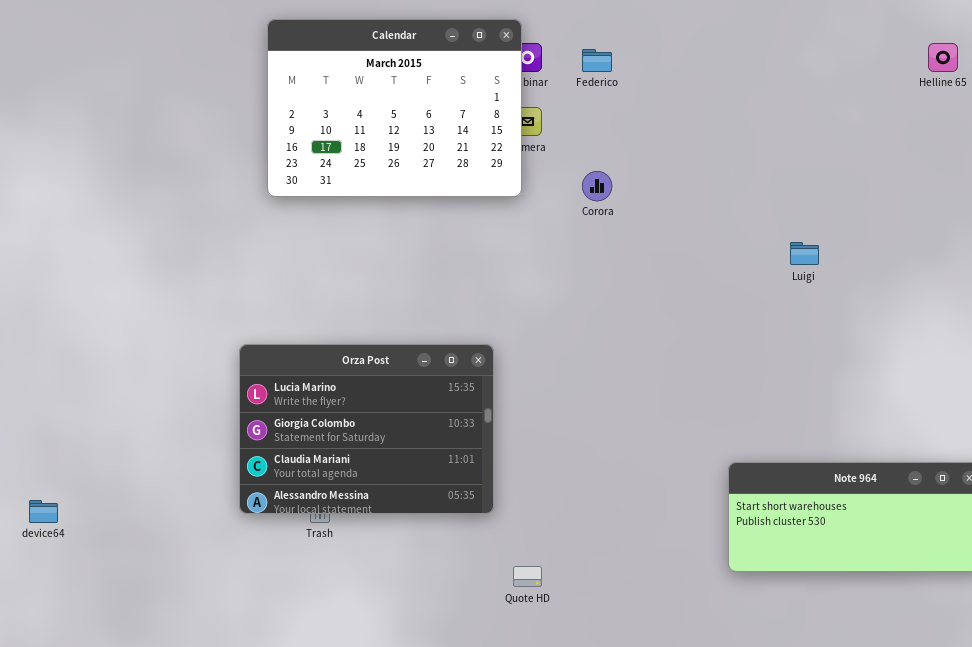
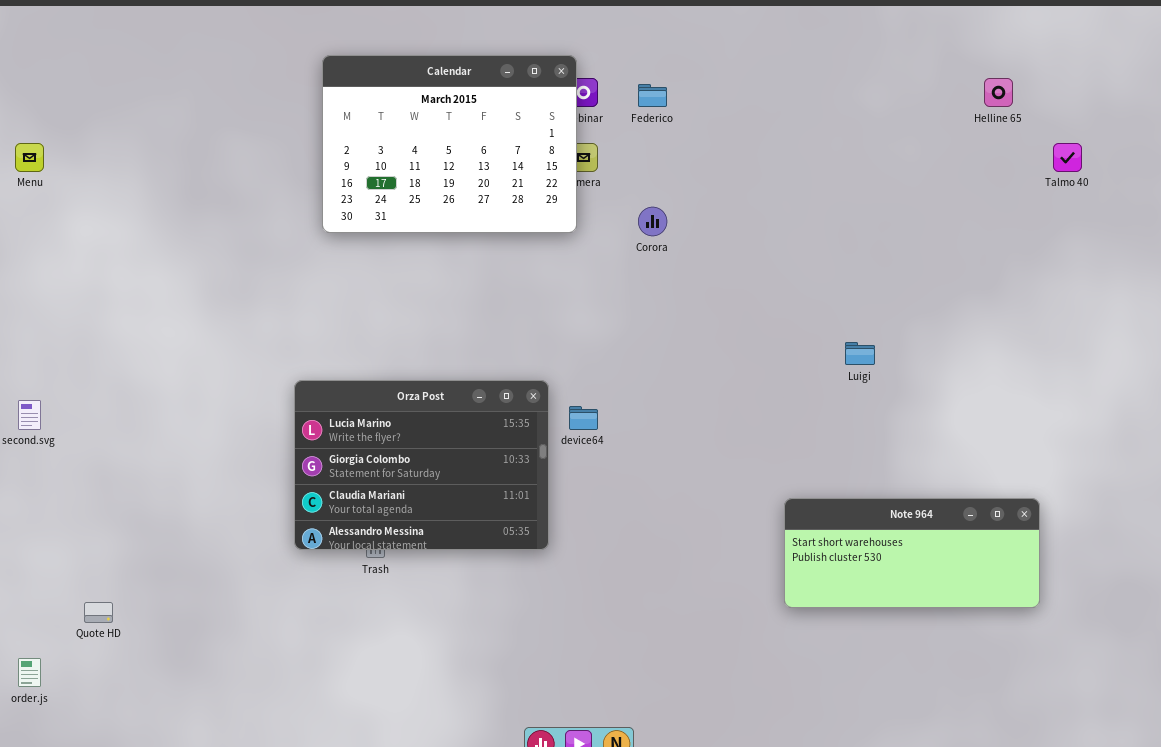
Luigi: [790,242,819,265] -> [845,342,875,365], moved
device64: [29,500,58,523] -> [569,406,598,430], moved
Quote HD: [513,566,542,587] -> [84,602,113,623], moved

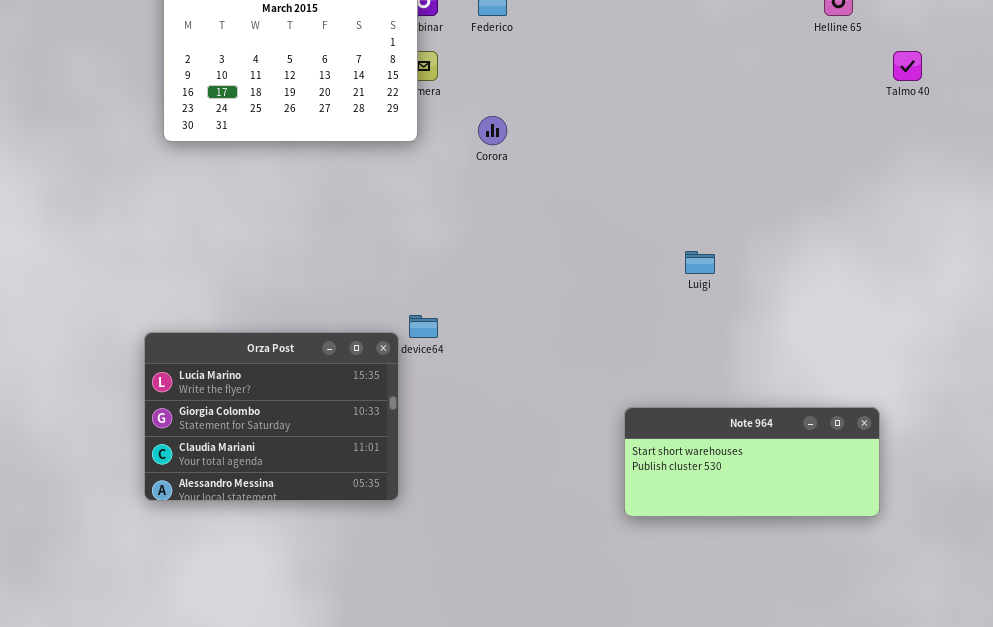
Orza Post: [294,380,549,550] -> [144,332,399,501], moved

